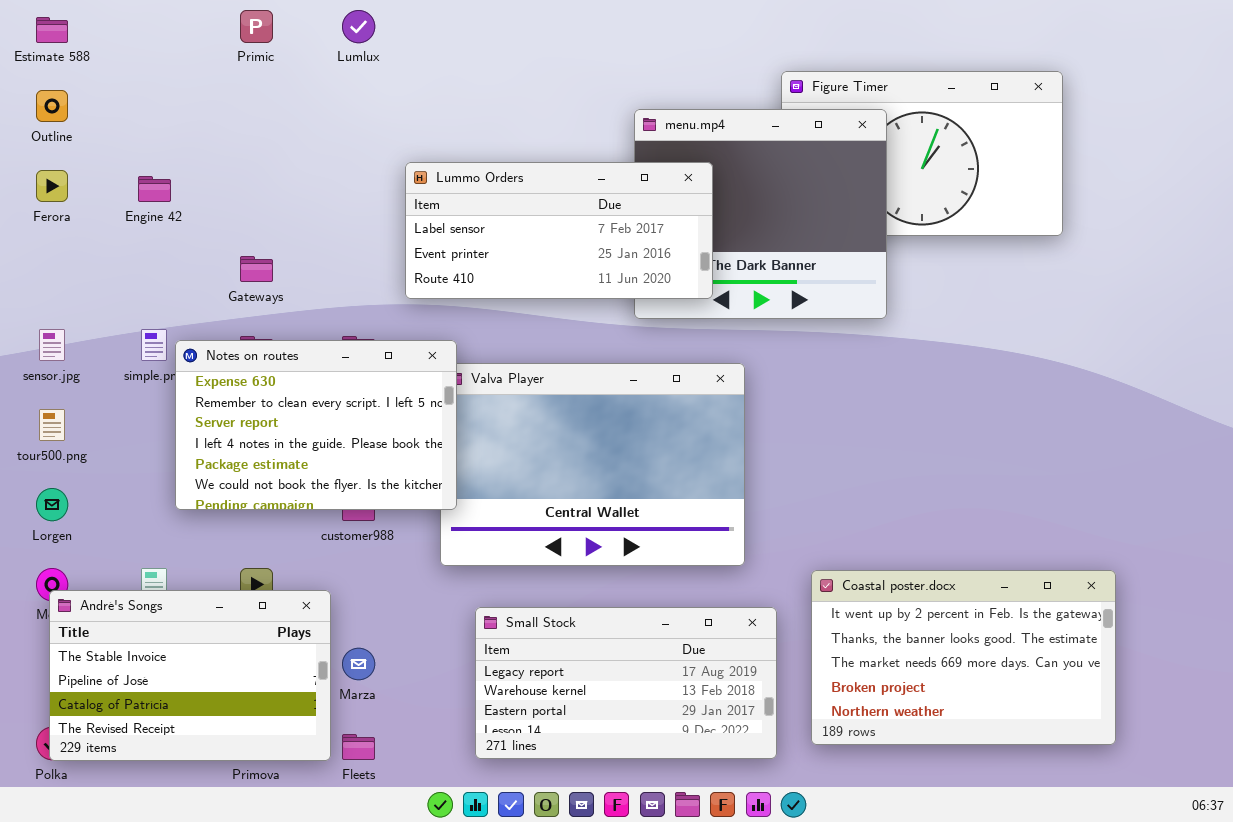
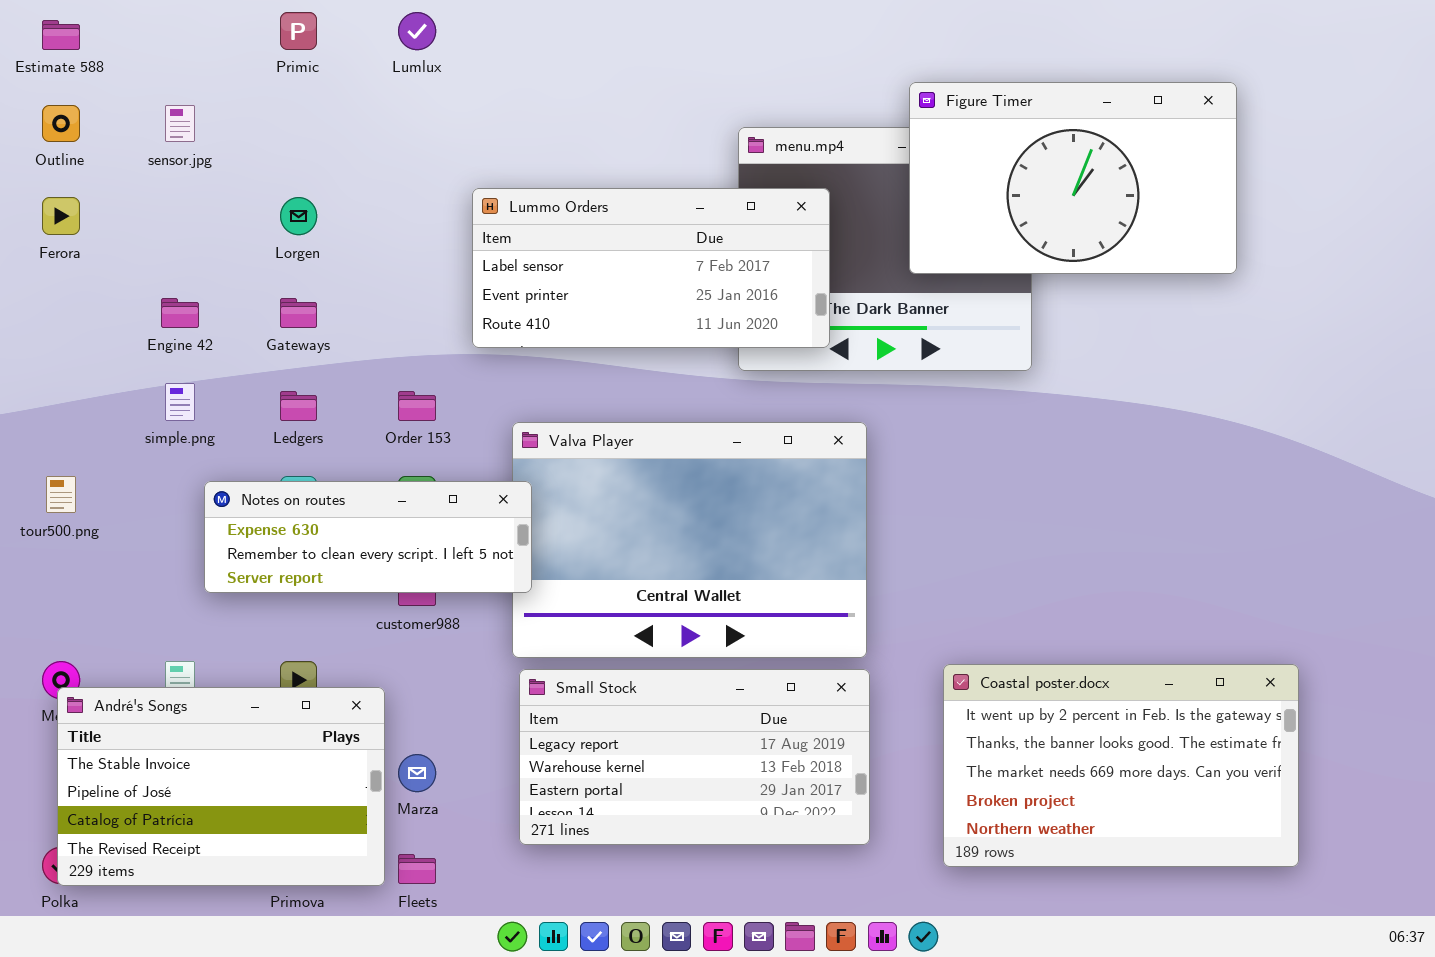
Figure Timer: [781,71,1063,236] -> [909,82,1237,274], raised
Engine 42: [138,176,171,202] -> [161,298,199,328], moved
sensor.jpg: [39,329,65,361] -> [165,105,195,142], moved
Notes on routes: [175,340,457,510] -> [204,481,532,593], resized
Lorgen: [36,488,68,521] -> [280,197,317,235], moved
Small Stock: [475,607,777,759] -> [519,669,870,845], moved

